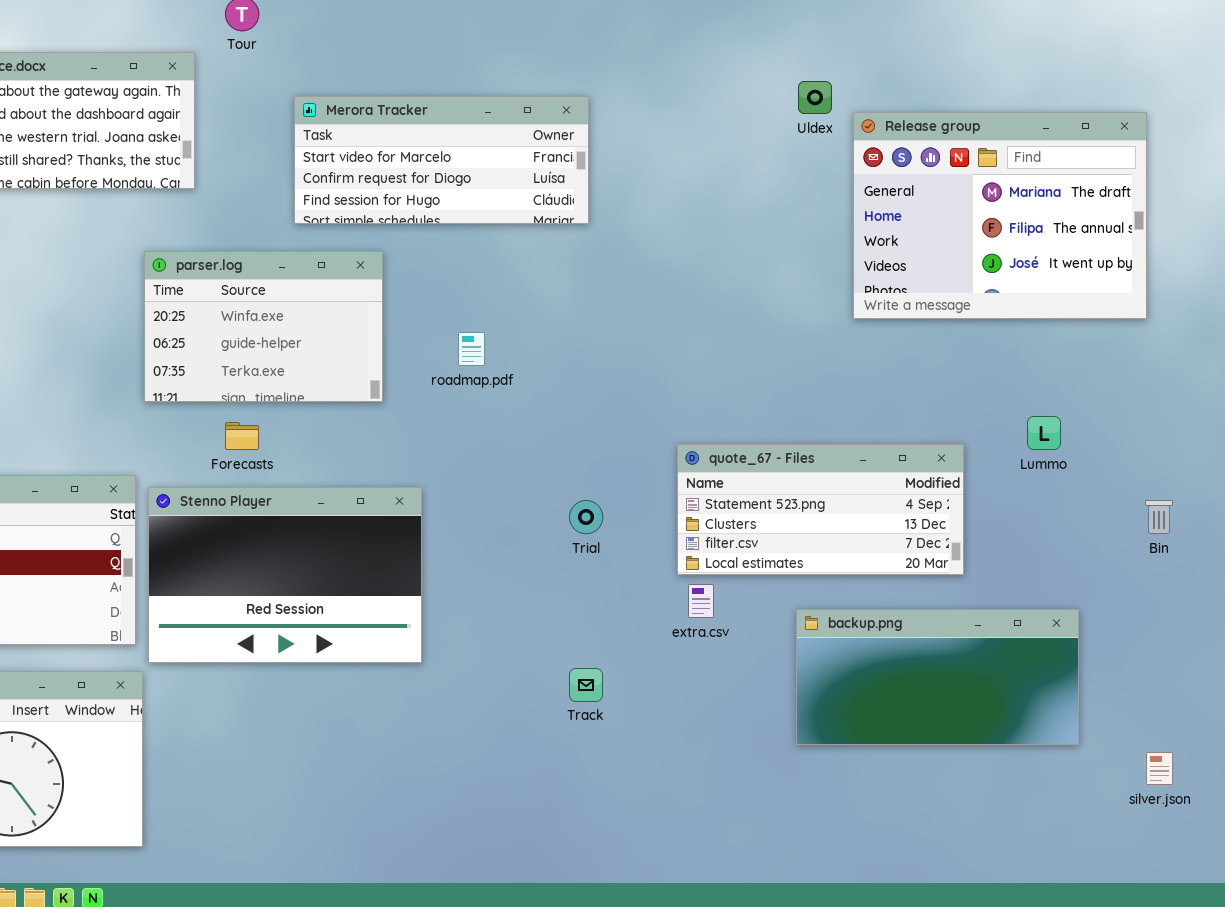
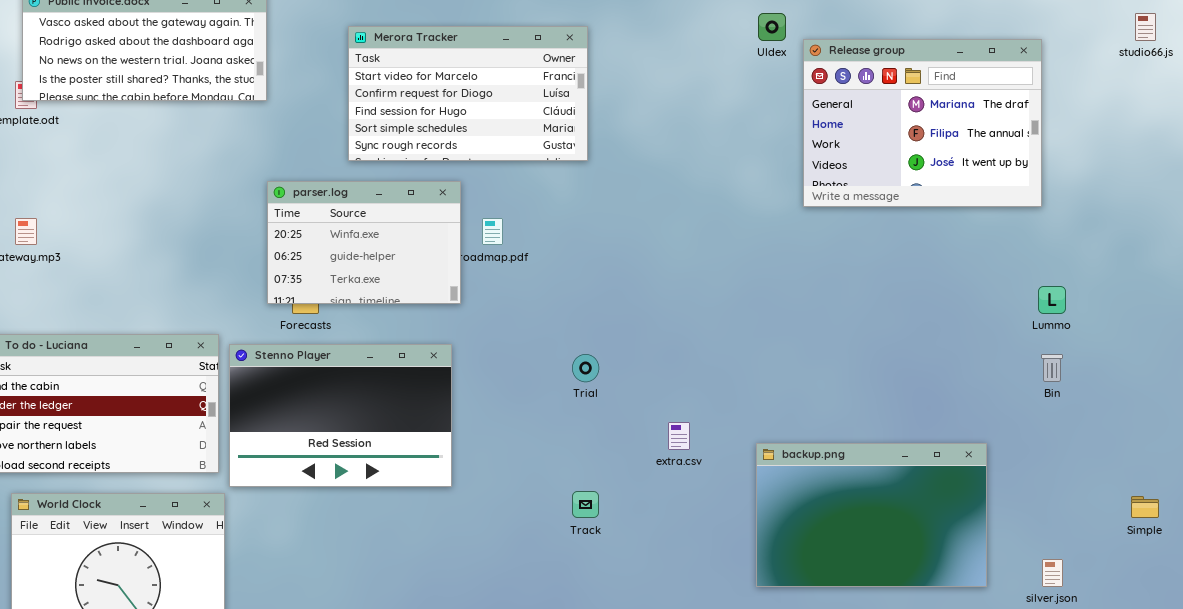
Merora Tracker: [294,96,589,224] -> [348,26,588,161], resized
parser.log: [144,251,383,402] -> [267,181,461,304], moved
Lummo: [1027,416,1061,450] -> [1038,286,1066,314], moved
quote_67 - Files: [677,444,964,575] -> none, closed
backup.png: [796,609,1079,745] -> [756,443,987,587], resized

